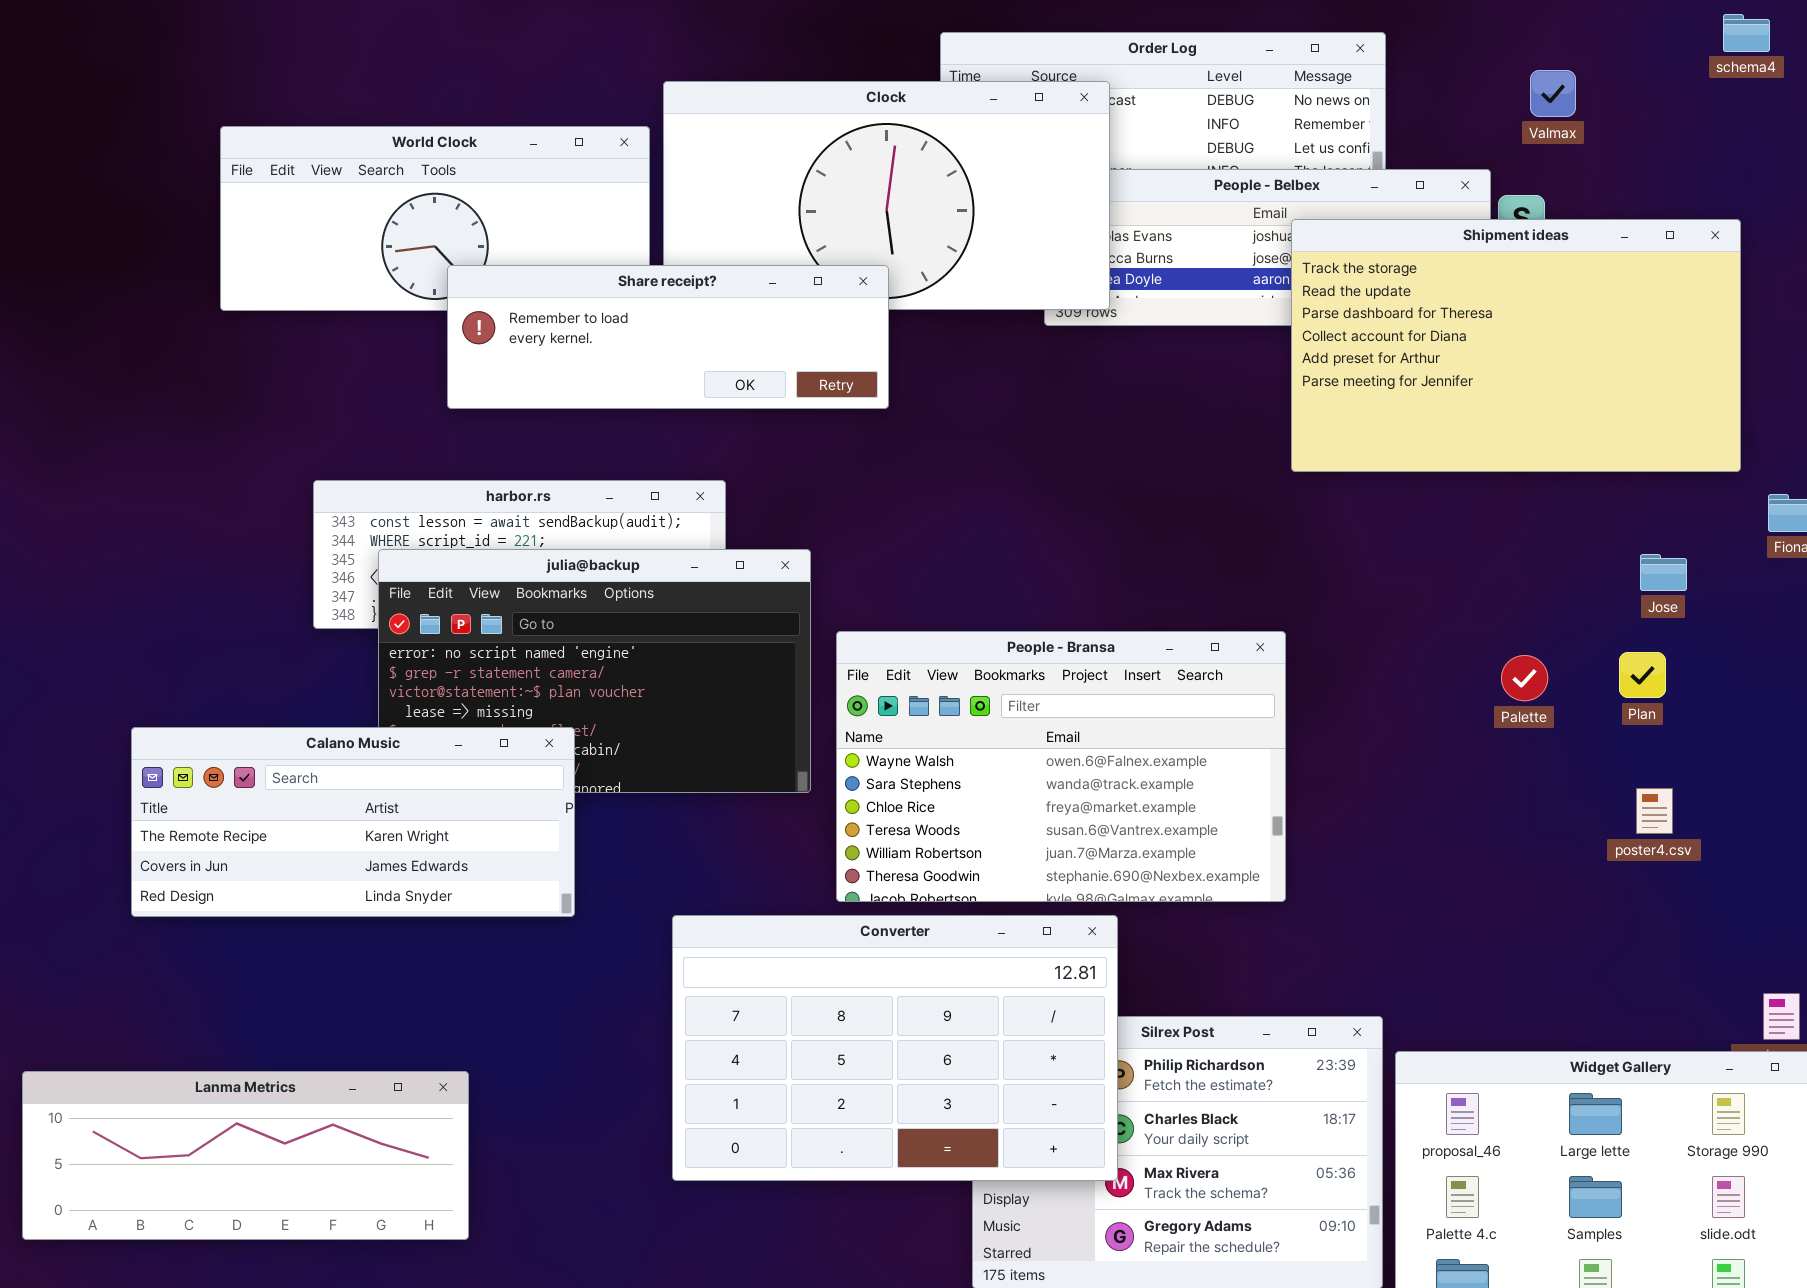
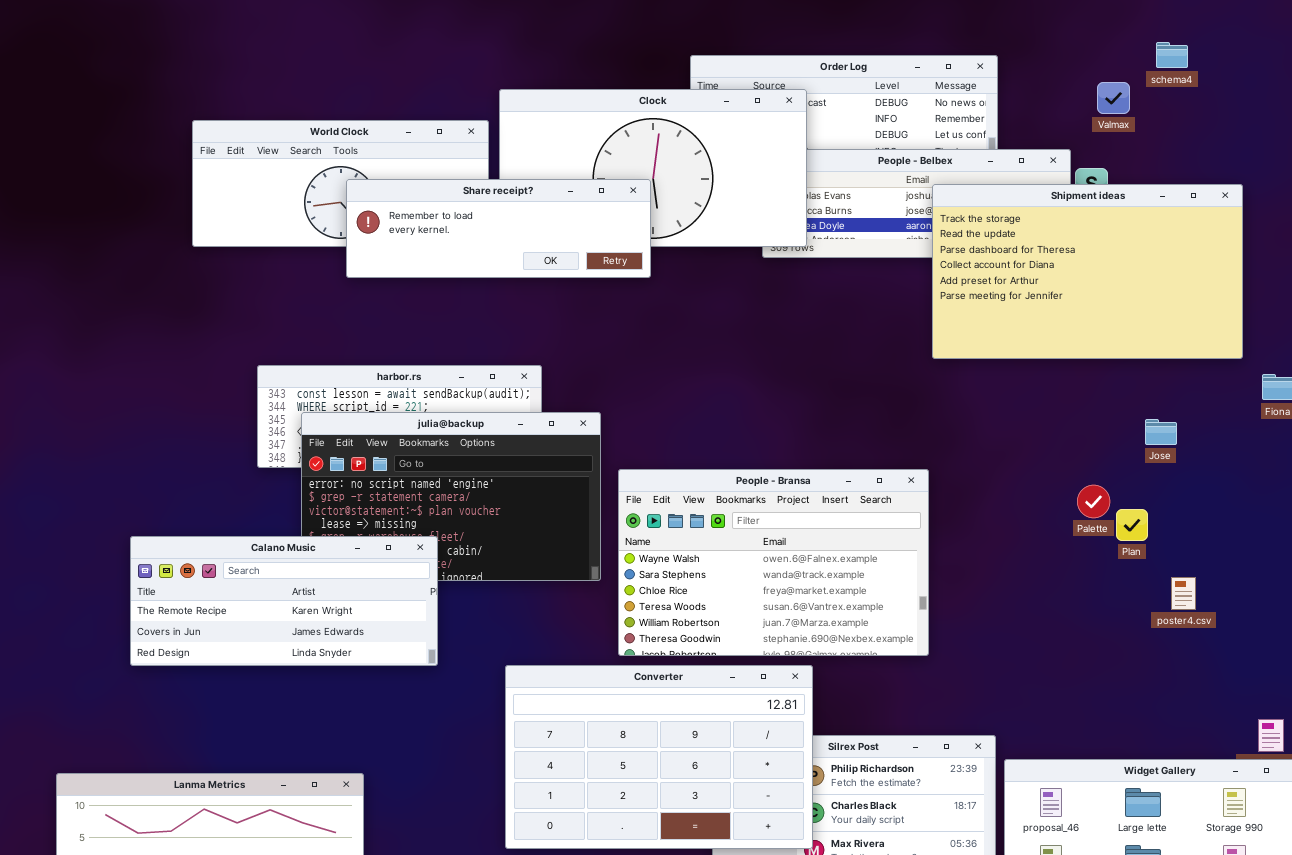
schema4: [1723,14,1770,52] -> [1156,42,1188,68], moved
Share receipt?: [447,265,889,409] -> [346,179,651,278], moved
Jose: [1640,554,1687,591] -> [1145,419,1177,445], moved
Plan: [1619,652,1666,698] -> [1116,509,1148,541], moved

